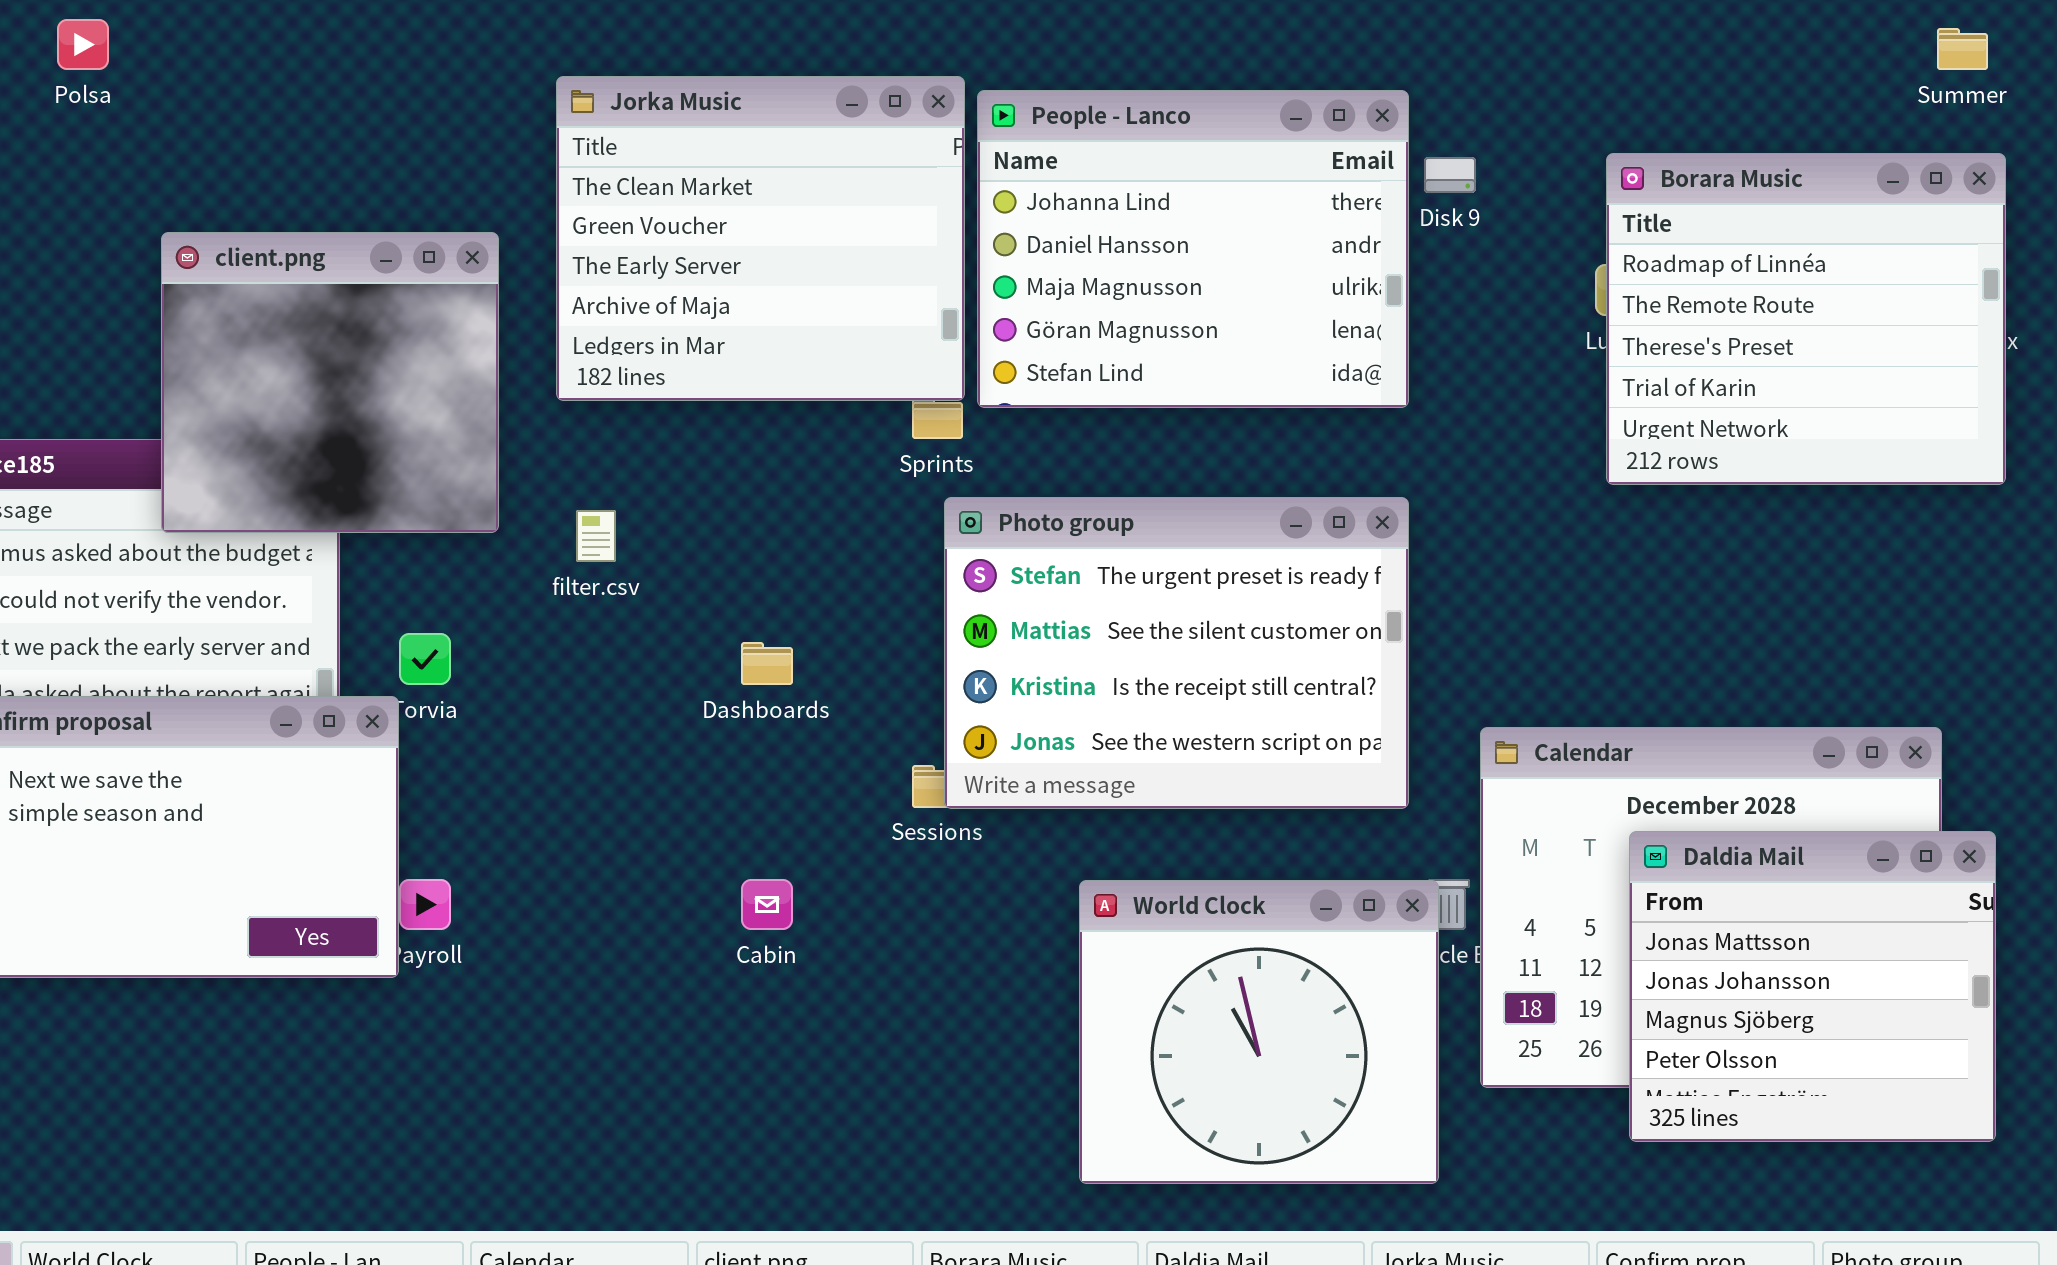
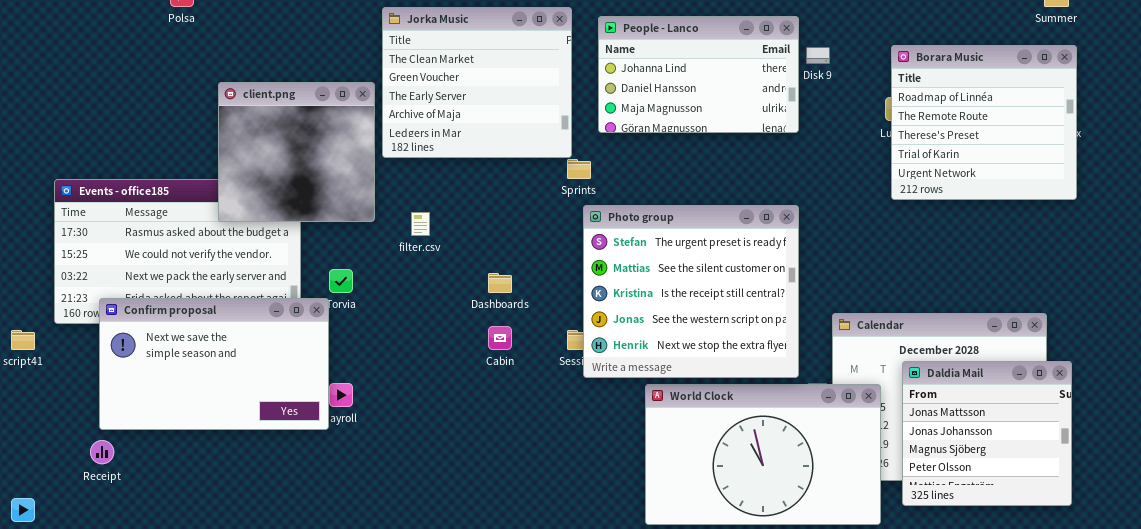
Jorka Music: [556,76,965,401] -> [382,7,572,158], moved
People - Lanco: [977,90,1409,408] -> [598,16,799,133], resized
Photo group: [944,497,1409,809] -> [583,205,799,378], resized
Cabin: [741,879,793,930] -> [488,326,512,350], moved
World Clock: [1079,880,1439,1184] -> [645,384,881,525], resized

